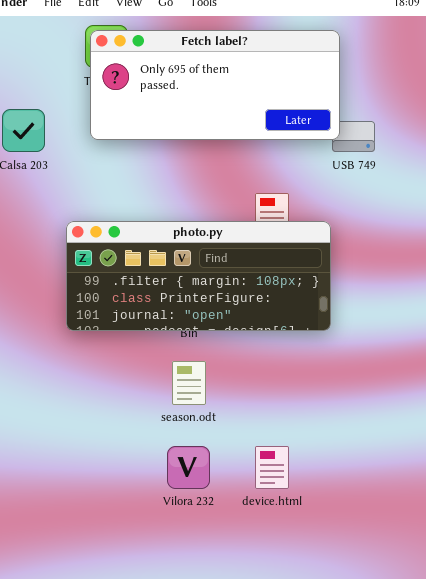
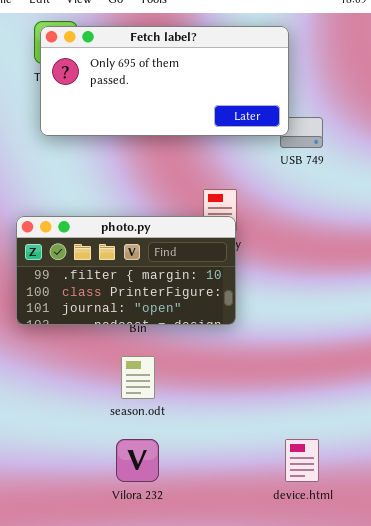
photo.py: [66,221,331,331] -> [16,216,236,325], resized
device.html: [255,446,289,489] -> [285,439,319,482], moved

